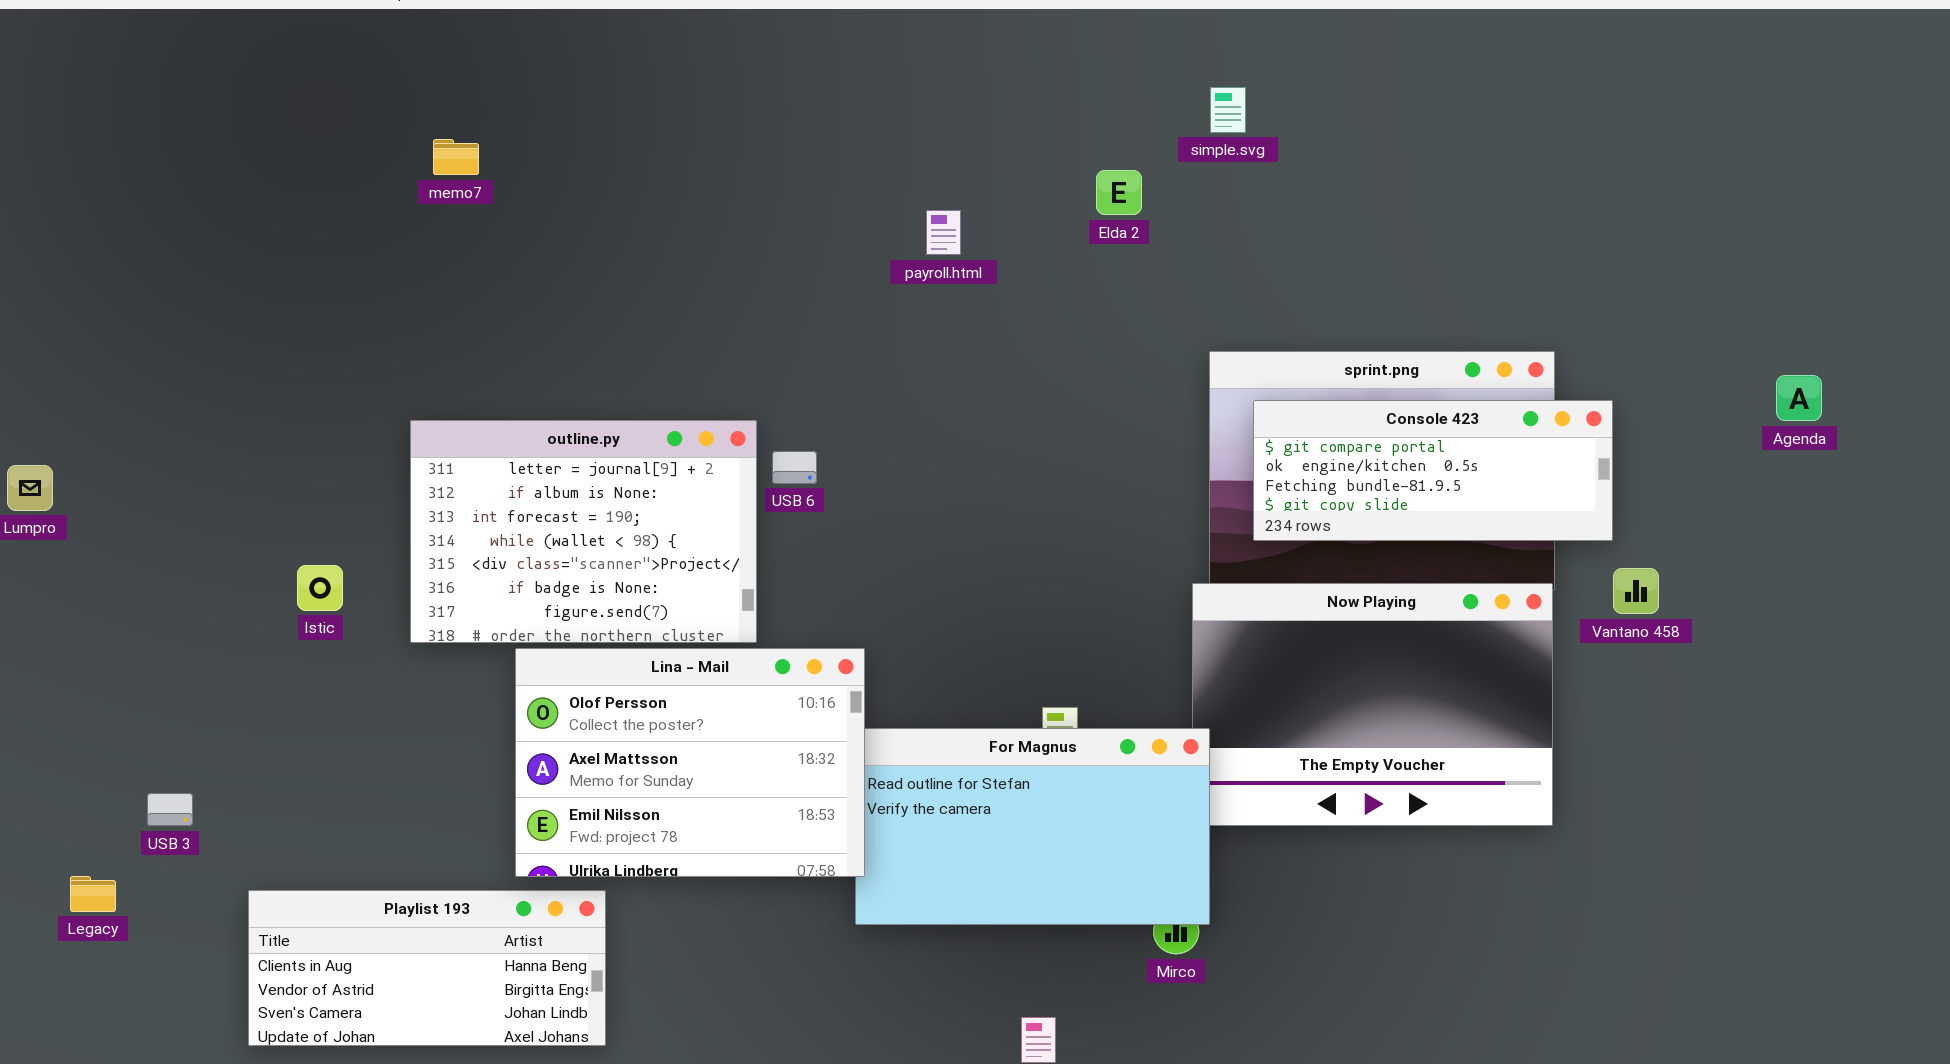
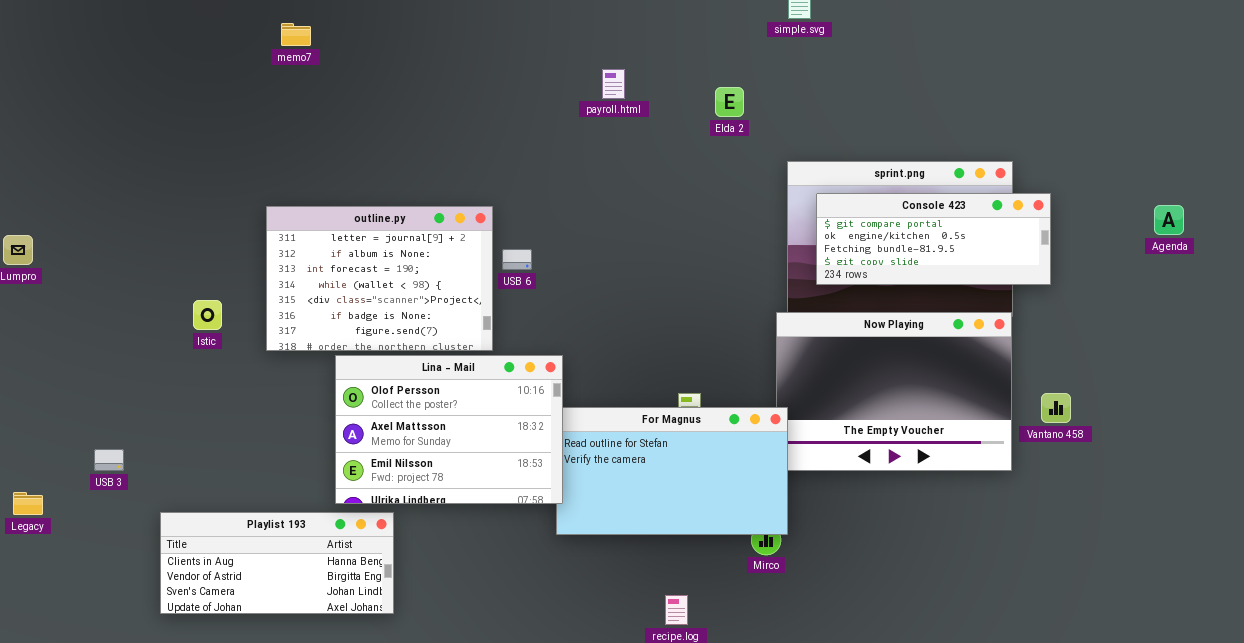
Elda 2: [1096,170,1142,215] -> [715,87,744,117], moved
Agenda: [1776,375,1822,421] -> [1154,205,1184,235], moved
USB 6: [772,451,817,484] -> [502,249,532,270], moved
Vantano 458: [1613,568,1659,614] -> [1041,393,1071,423], moved
Legacy: [70,876,116,912] -> [13,492,43,515], moved

